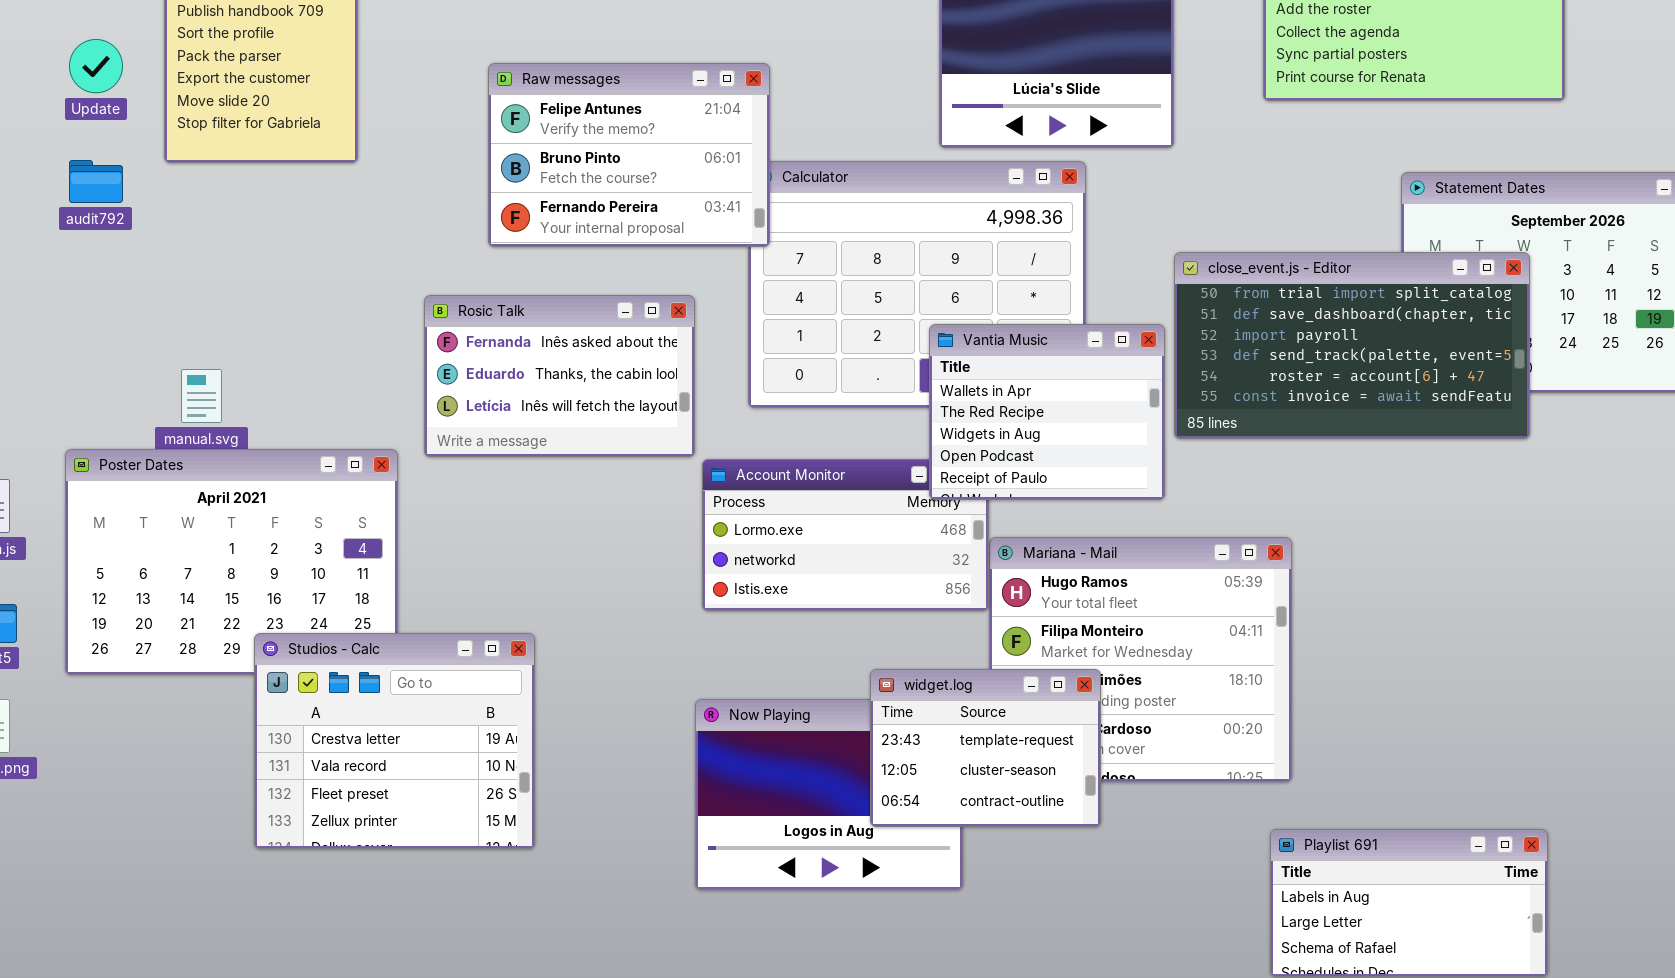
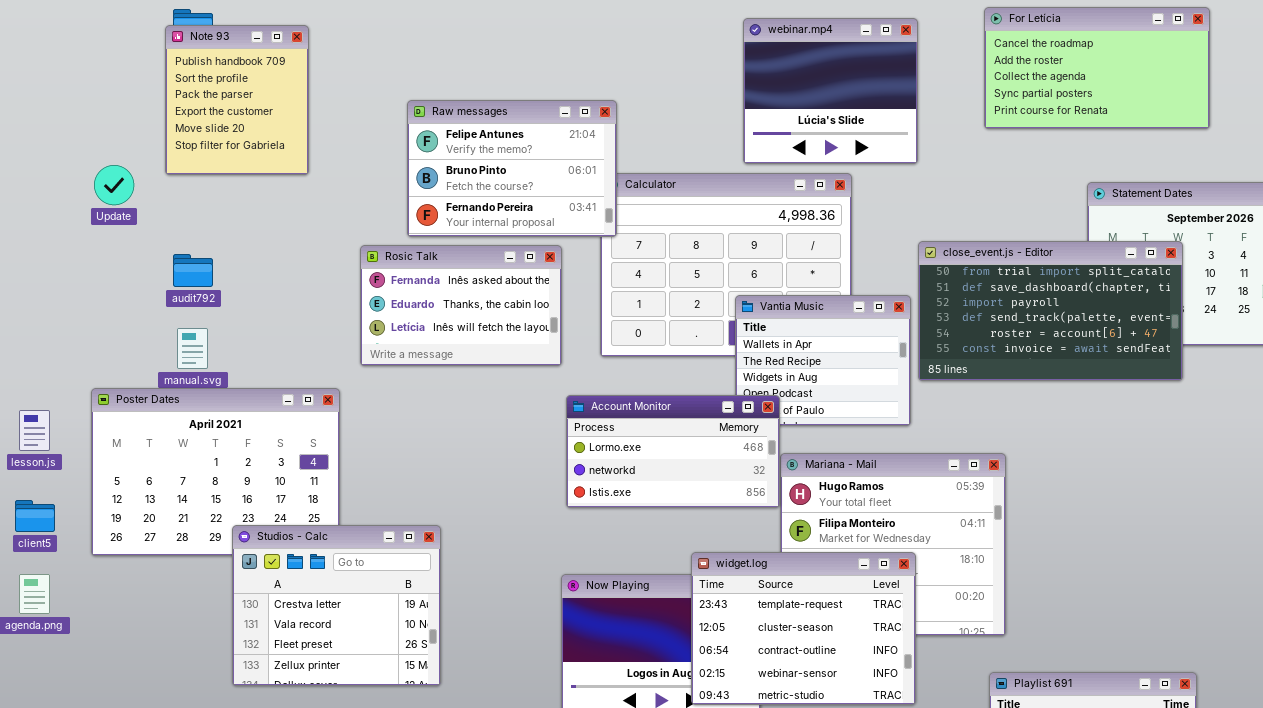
Update: [69,39,123,93] -> [94,165,134,205], moved
audit792: [69,160,123,203] -> [173,254,213,287], moved
Rosic Talk: [424,295,695,457] -> [360,245,562,366], moved
Account Monitor: [702,459,989,611] -> [566,395,780,508], raised
widget.log: [870,669,1101,827] -> [691,552,916,705], resized

